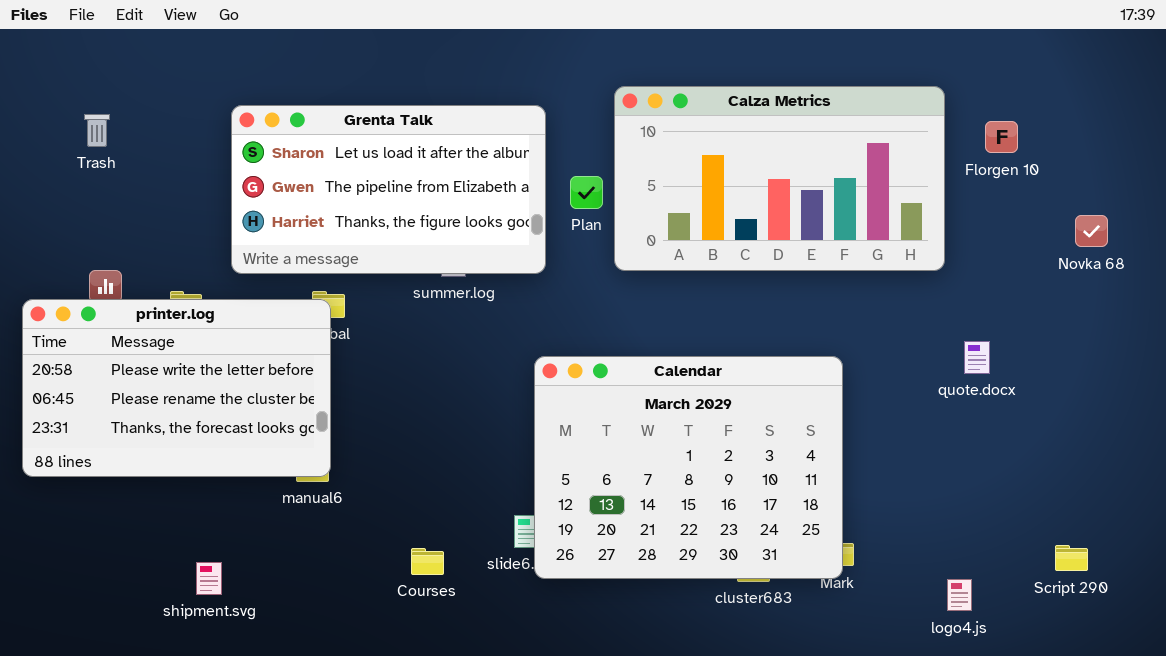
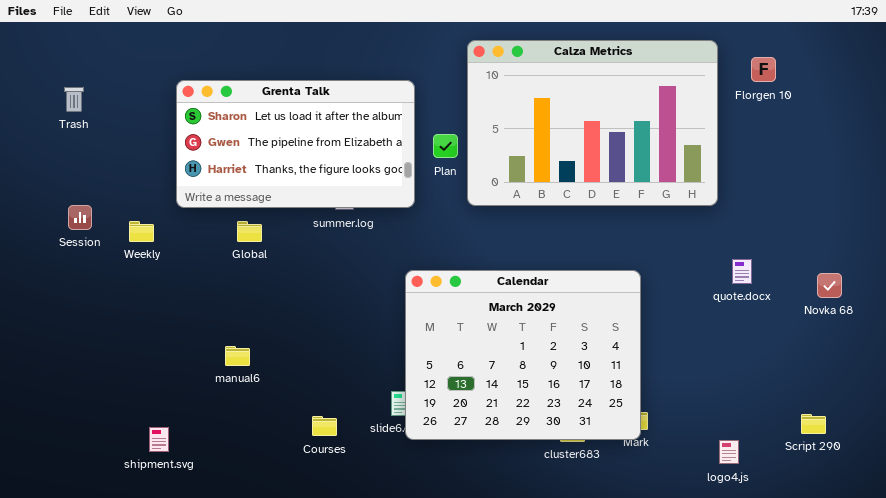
Calza Metrics: [614,86,945,271] -> [467,40,718,206], resized
Florgen 10: [985,121,1018,153] -> [751,57,776,82], moved
Novka 68: [1075,215,1108,247] -> [817,273,842,298], moved
printer.log: [22,299,331,477] -> none, closed

